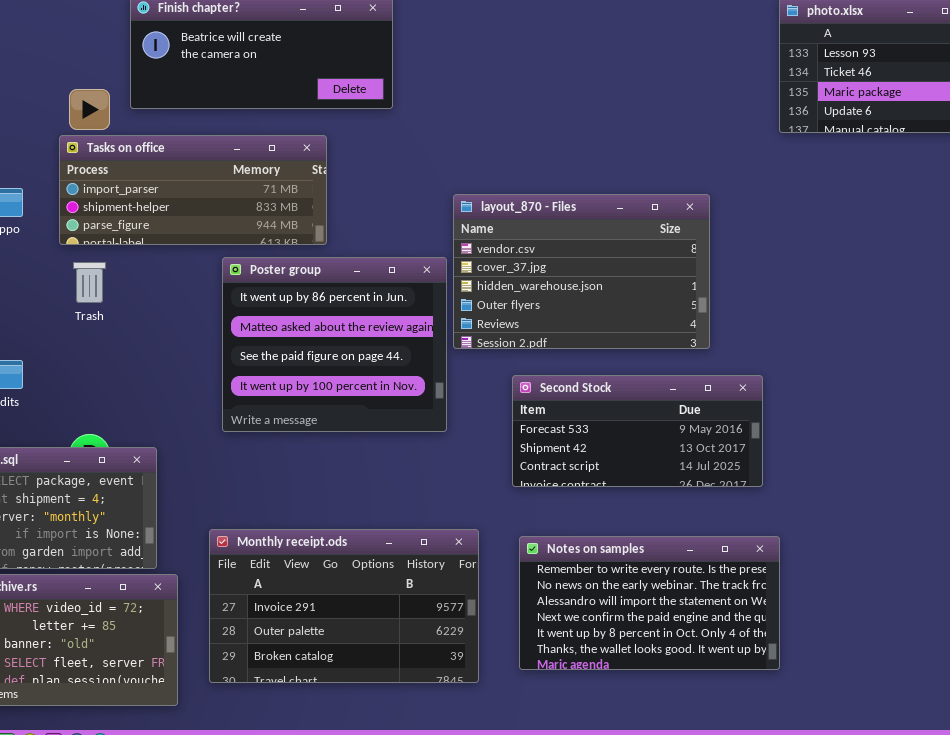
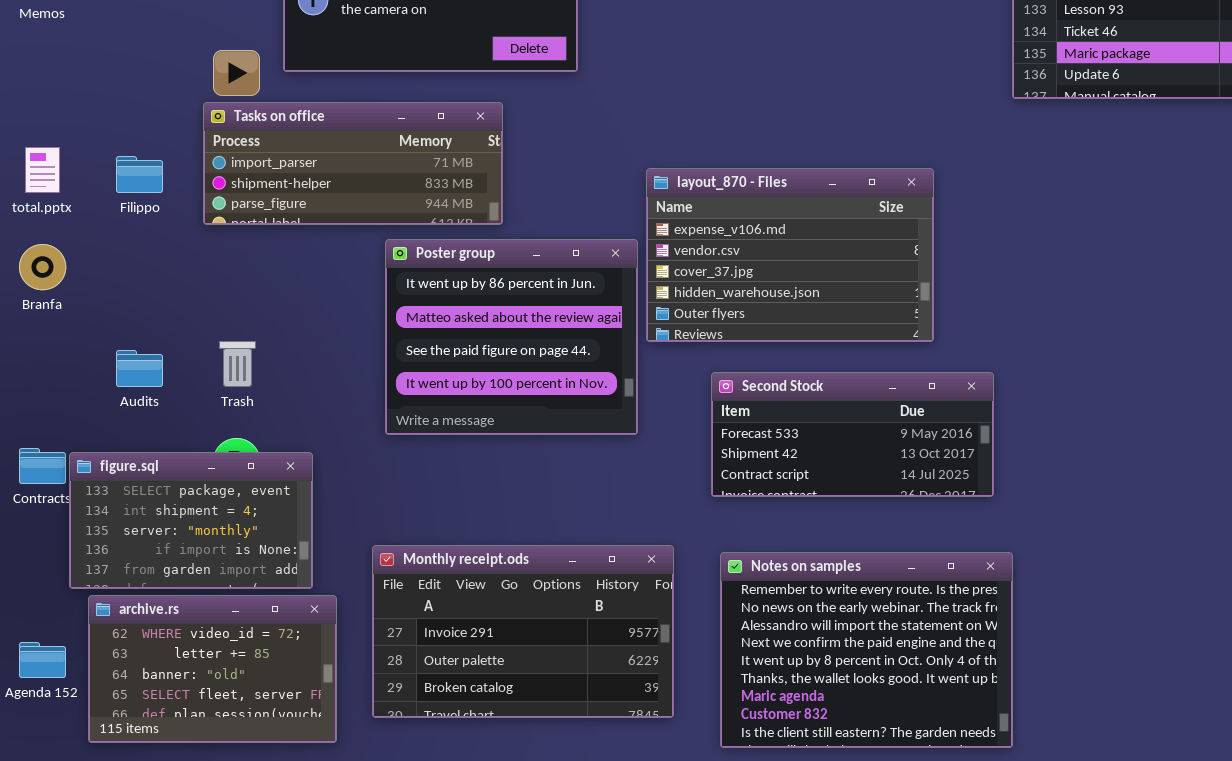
layout_870 - Files: [453,194,710,349] -> [646,168,934,342], scrolled up 1 row
Trash: [73,262,106,303] -> [219,341,256,387], moved
Notes on samples: [519,536,780,670] -> [720,552,1013,748], resized

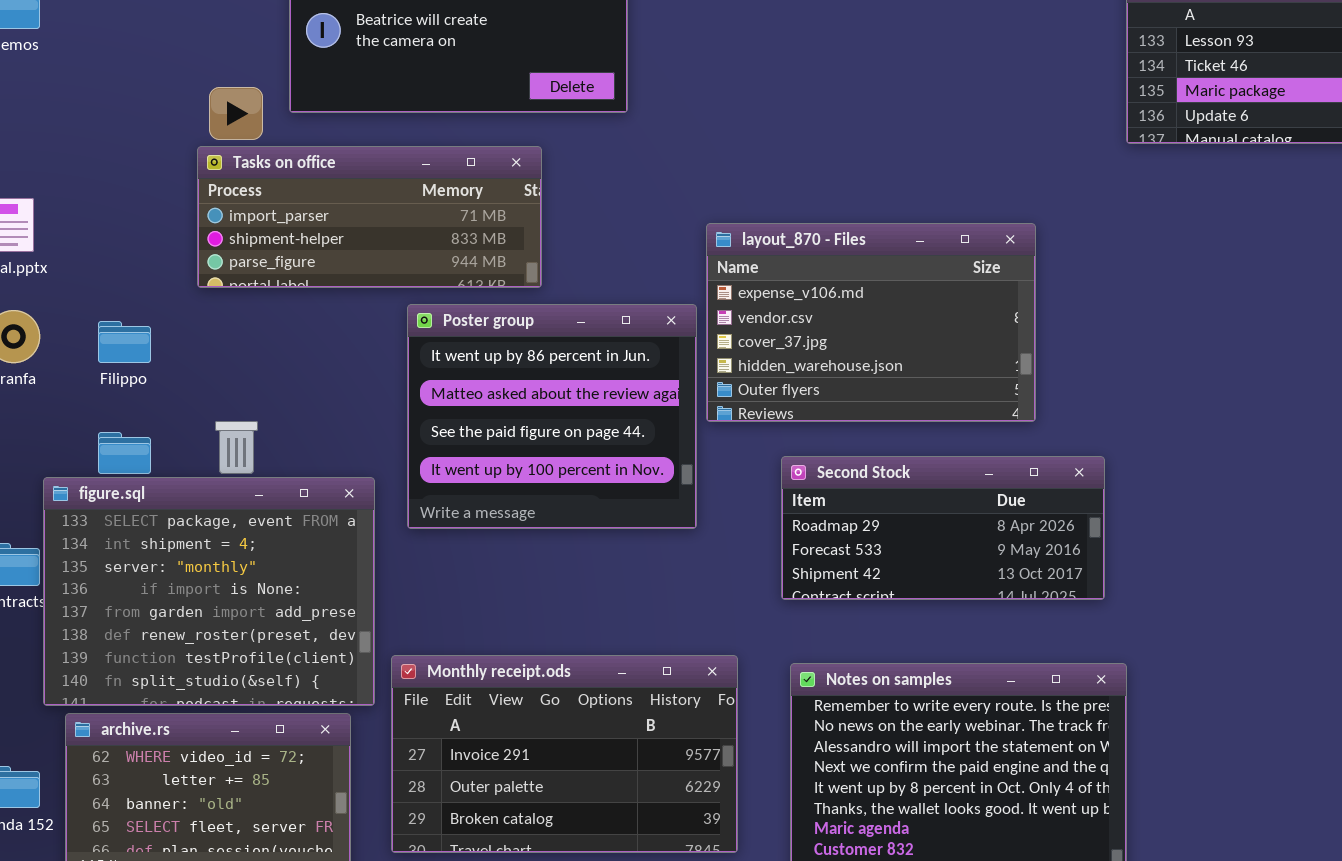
Filippo: [116,156,163,193] -> [98,321,151,363], moved
Second Stock: [711,372,994,497] -> [781,456,1105,600], scrolled up 1 row
figure.sql: [69,452,313,589] -> [43,477,375,706], resized

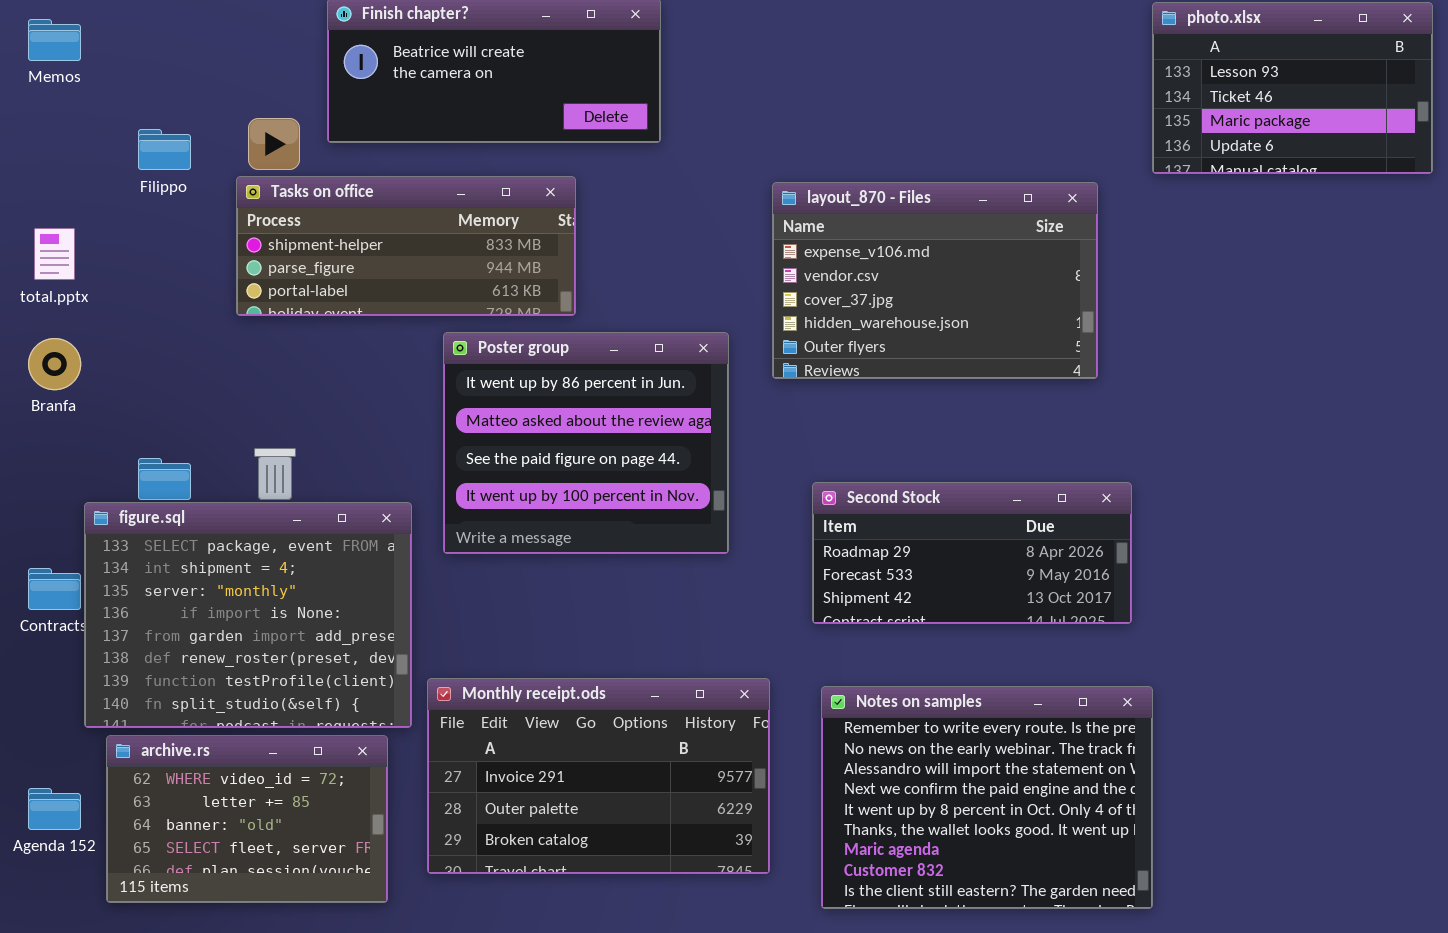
Tasks on office: [197,146,542,288] -> [236,176,576,316], scrolled down 1 row
layout_870 - Files: [706,223,1036,422] -> [772,182,1098,379], moved
Filippo: [98,321,151,363] -> [138,129,191,170], moved

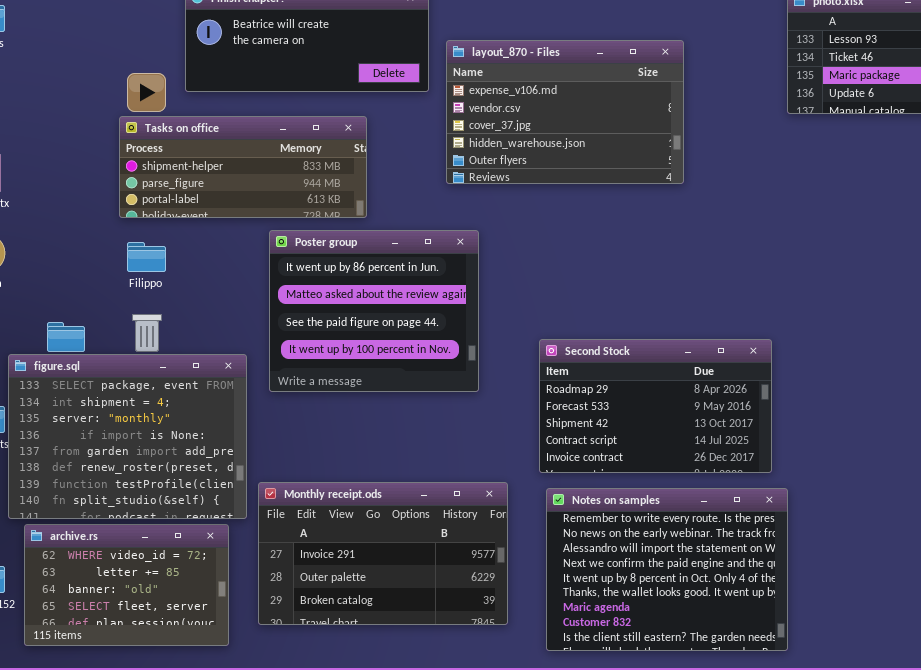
Filippo: [138,129,191,170] -> [127,242,166,272], moved
layout_870 - Files: [772,182,1098,379] -> [446,40,684,184], moved
Second Stock: [812,482,1132,624] -> [539,339,772,473], resized

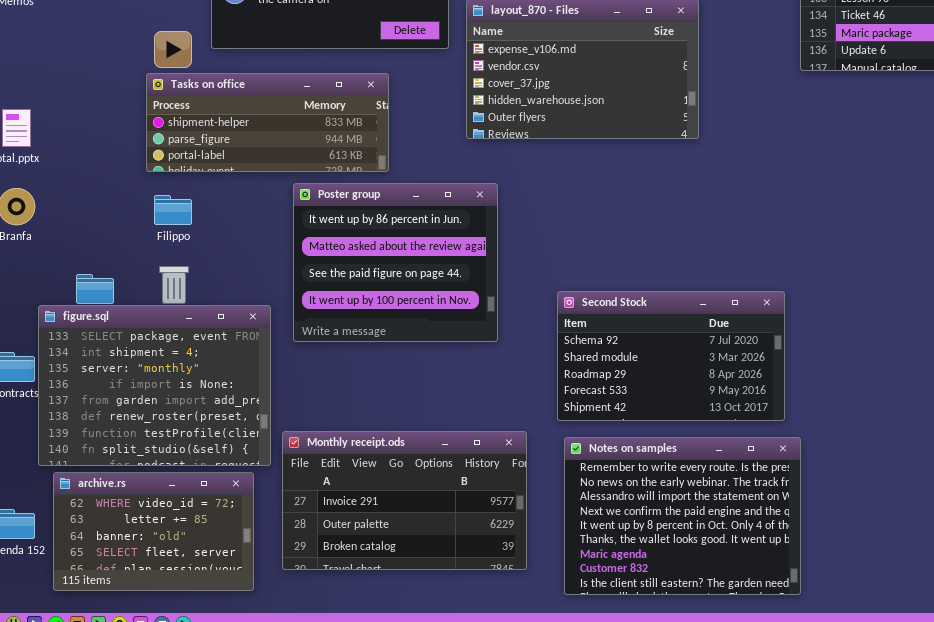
Second Stock: [539,339,772,473] -> [557,291,785,421], scrolled up 2 rows

